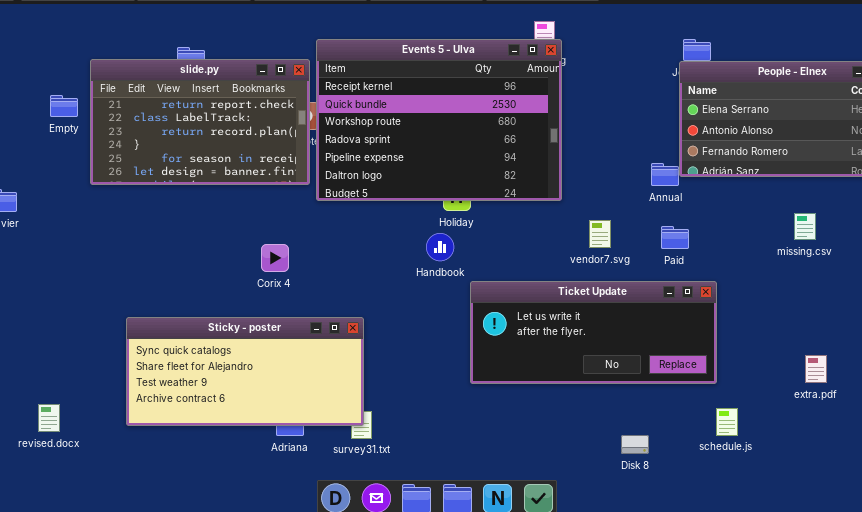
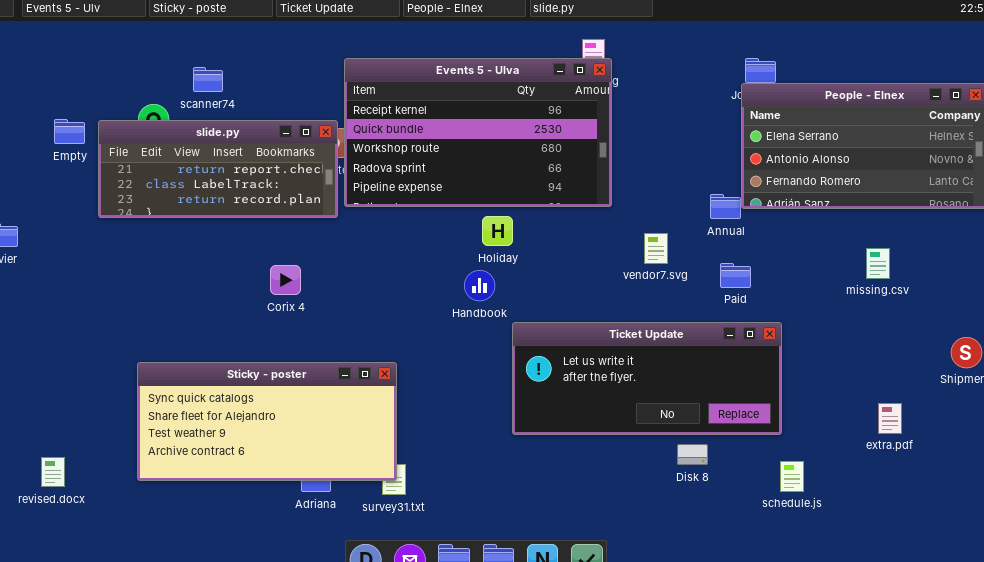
Events 5 - Ulva: [316,39,562,201] -> [344,58,612,207], resized
slide.py: [90,59,310,185] -> [98,120,338,218], resized
vendor7.svg: [589,220,611,248] -> [644,233,668,264], moved
Corix 4: [261,244,289,272] -> [270,265,301,295], moved
Disk 8: [621,435,649,454] -> [677,444,708,465], moved

